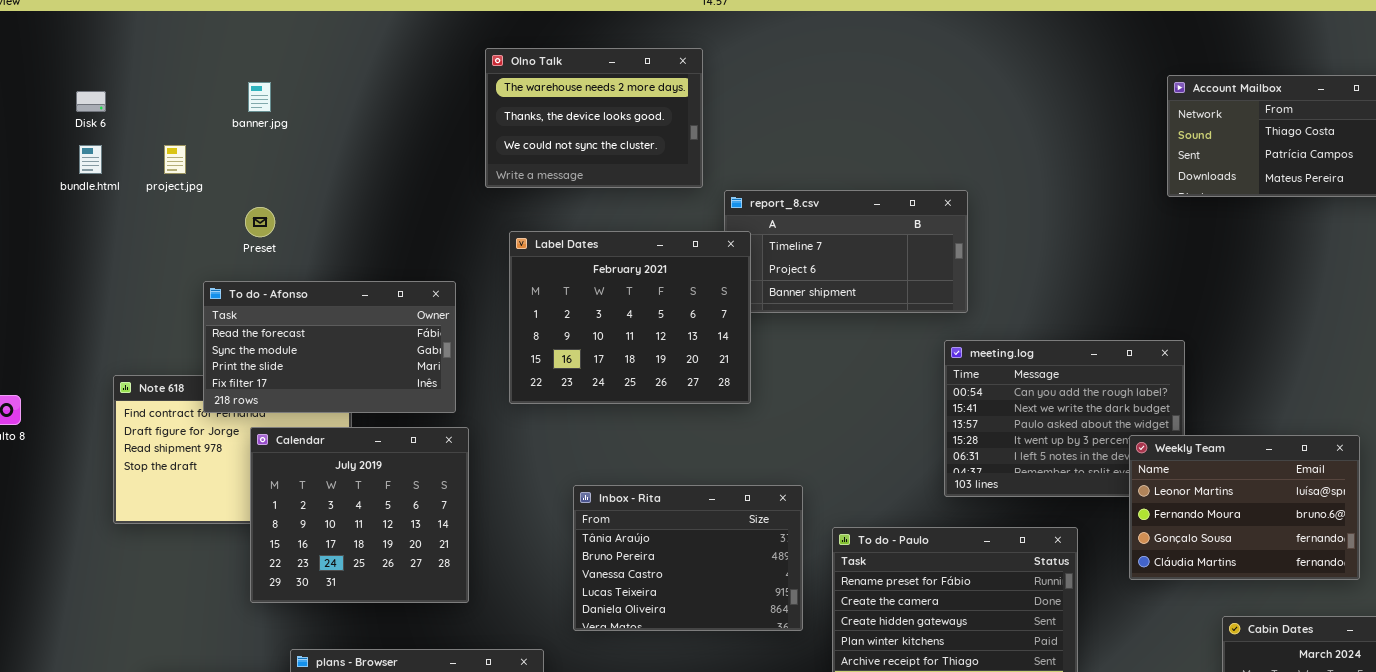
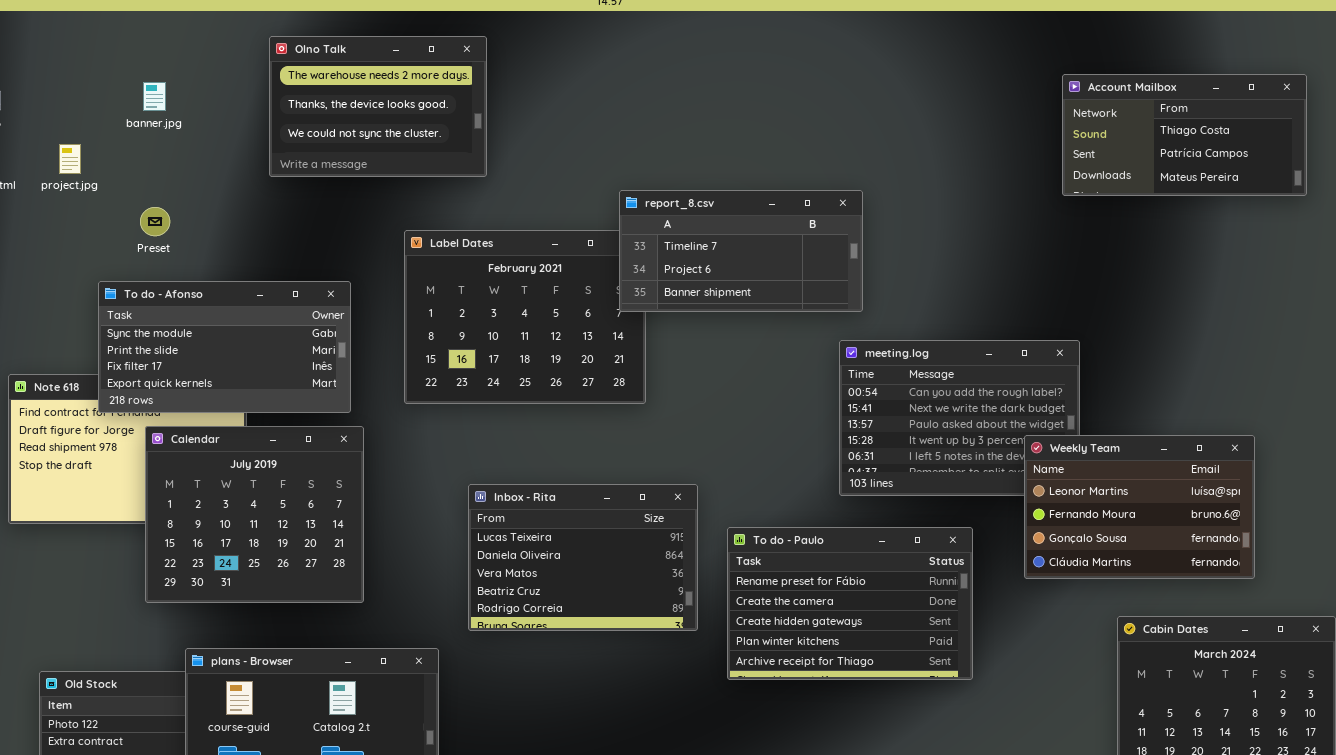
Olno Talk: [485,48,703,188] -> [269,36,487,177], moved
report_8.csv: [724,190,968,313] -> [619,190,863,312], raised
To do - Afonso: [203,281,456,413] -> [98,281,351,413], scrolled down 1 row
Inbox - Rita: [573,485,803,631] -> [468,484,698,631], scrolled down 3 rows

